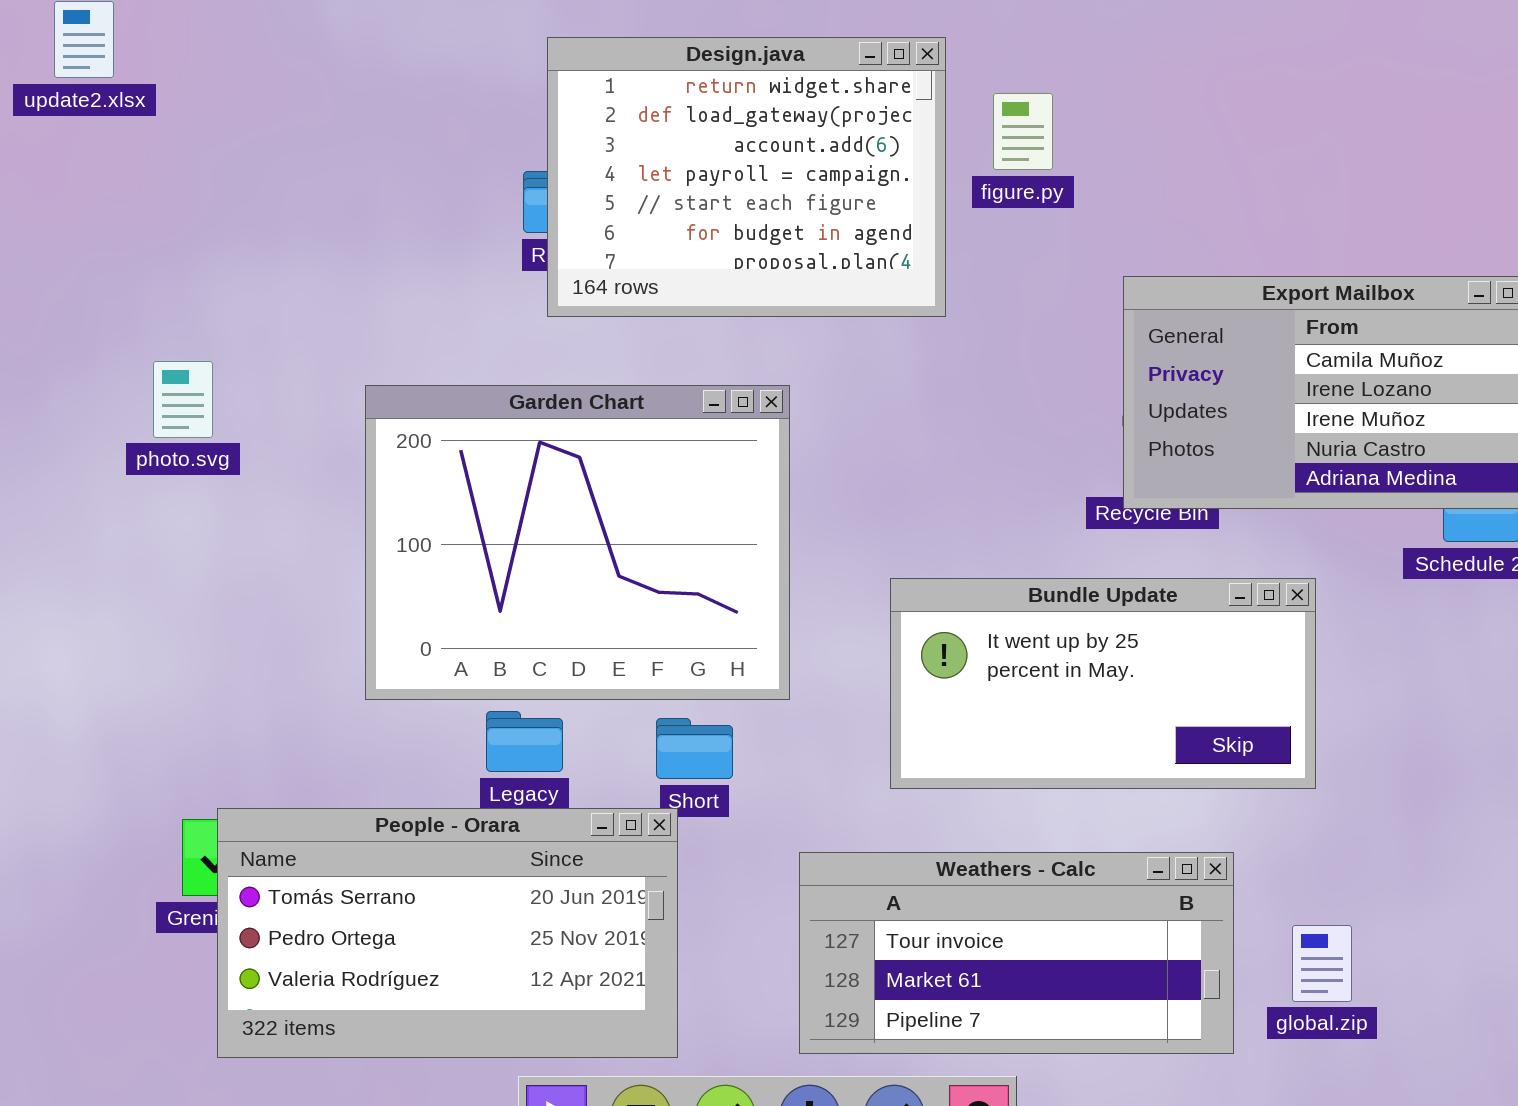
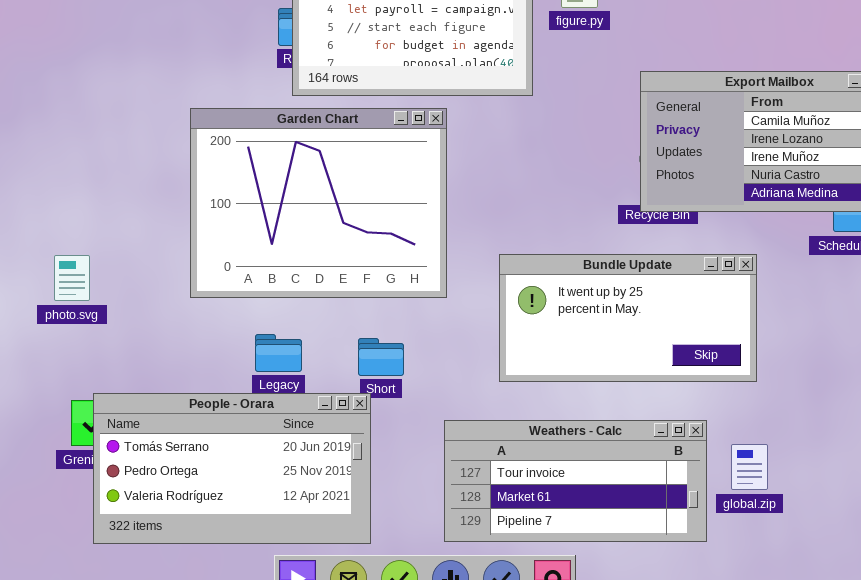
photo.svg: [153,361,213,438] -> [54,255,90,301], moved
Garden Chart: [365,385,790,700] -> [190,108,447,298], moved
global.zip: [1292,925,1352,1002] -> [731,444,768,490], moved

